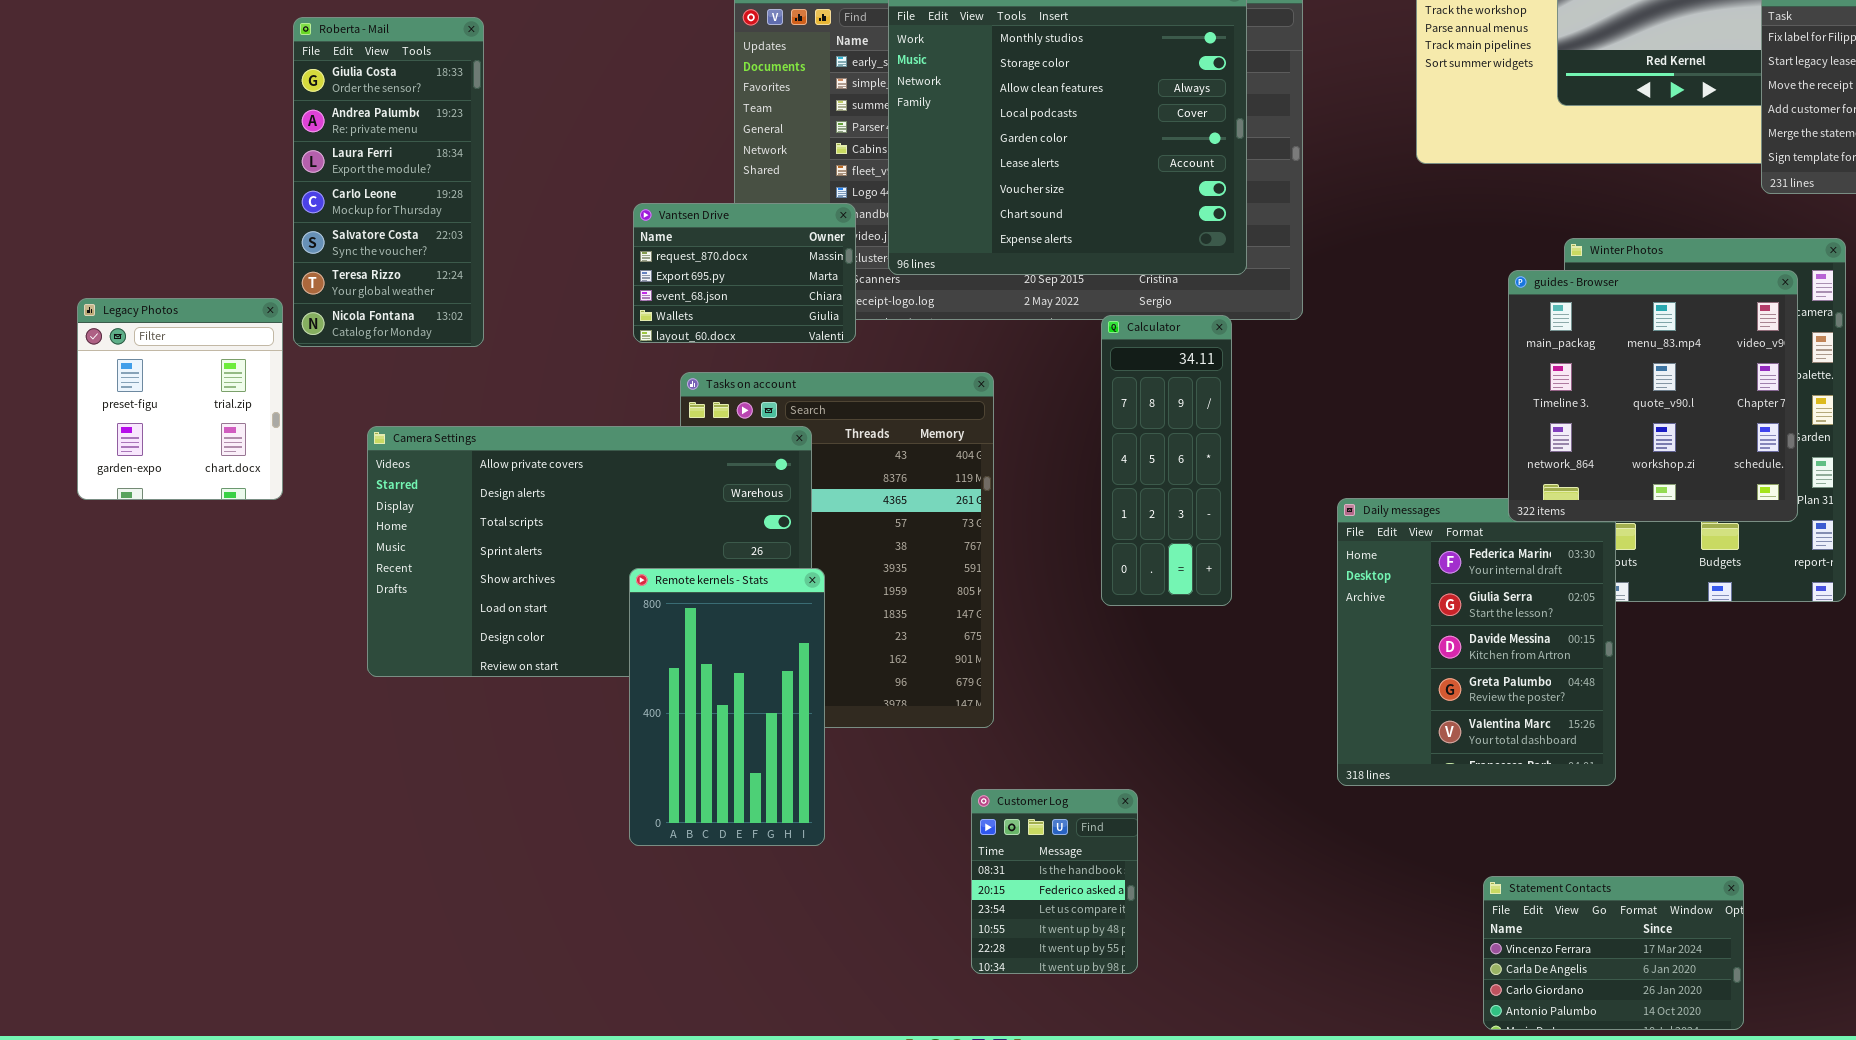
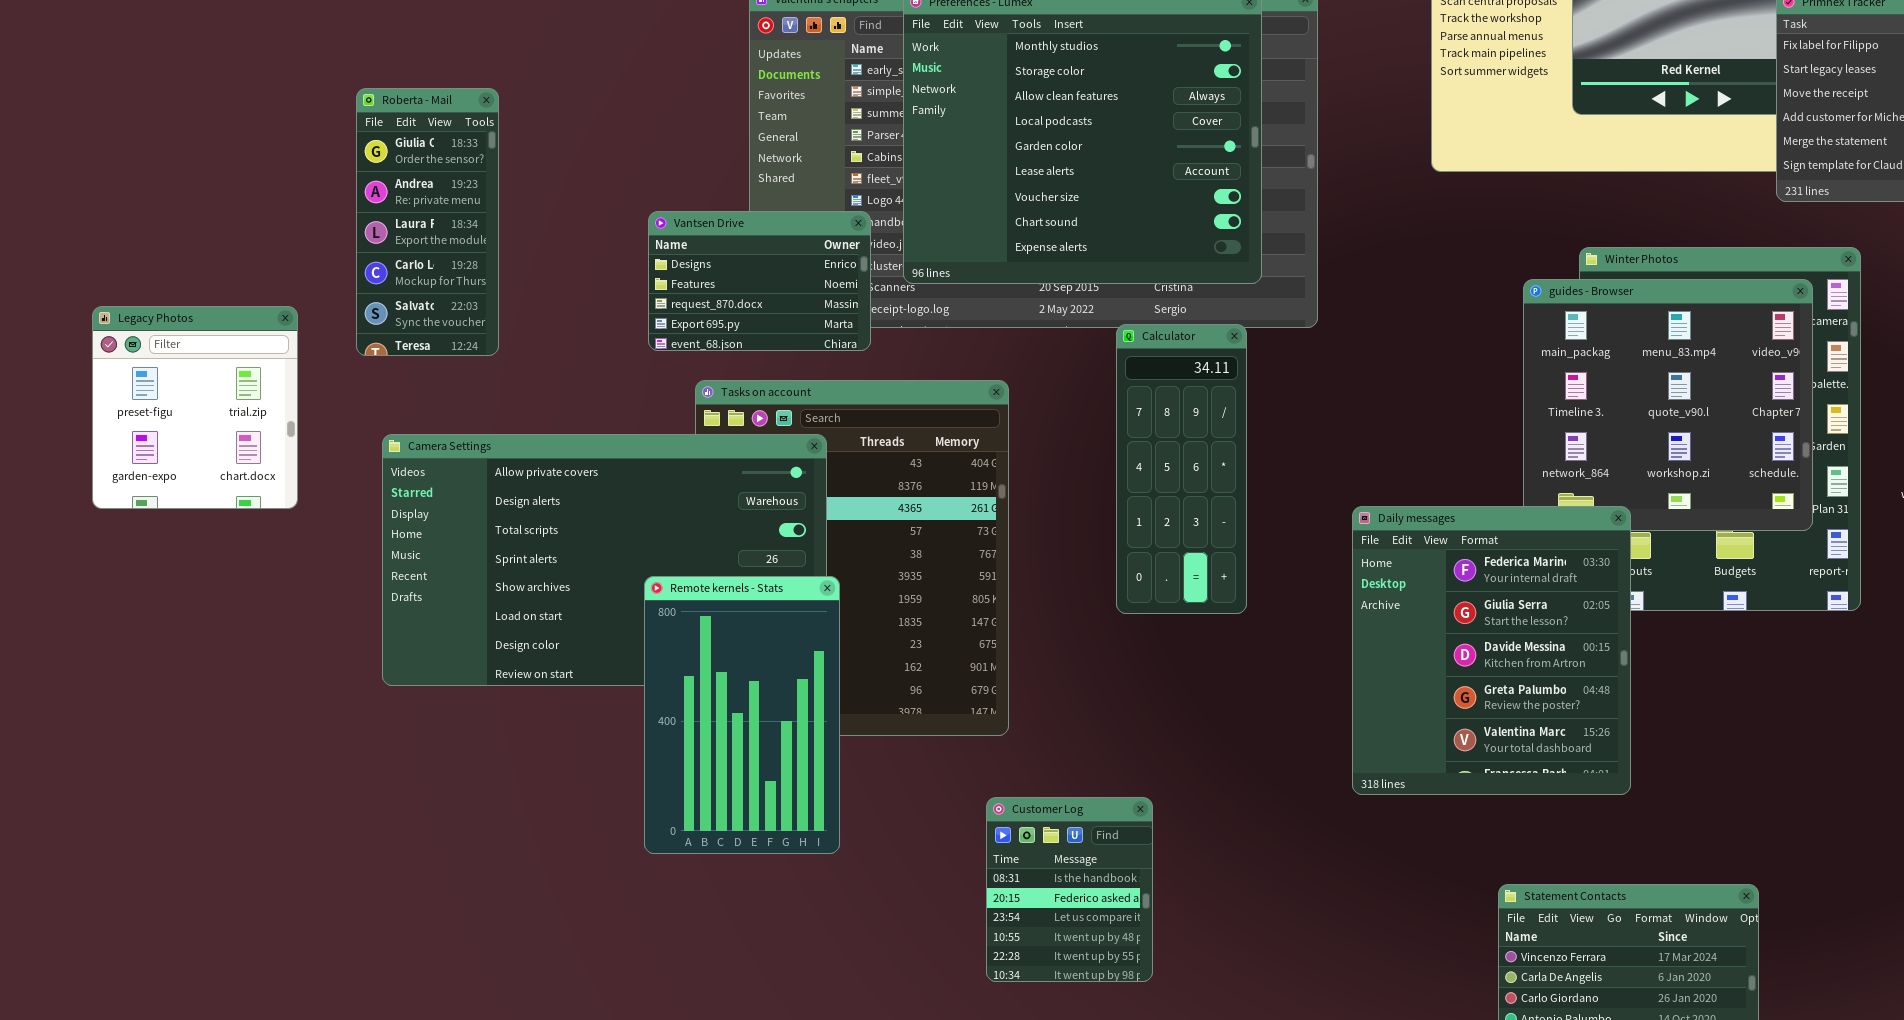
Roberta - Mail: [293,17,484,347] -> [356,88,499,356], resized
Vantsen Drive: [633,203,856,343] -> [648,211,871,351], scrolled up 2 rows
Daily messages: [1337,498,1616,786] -> [1352,506,1631,795], raised

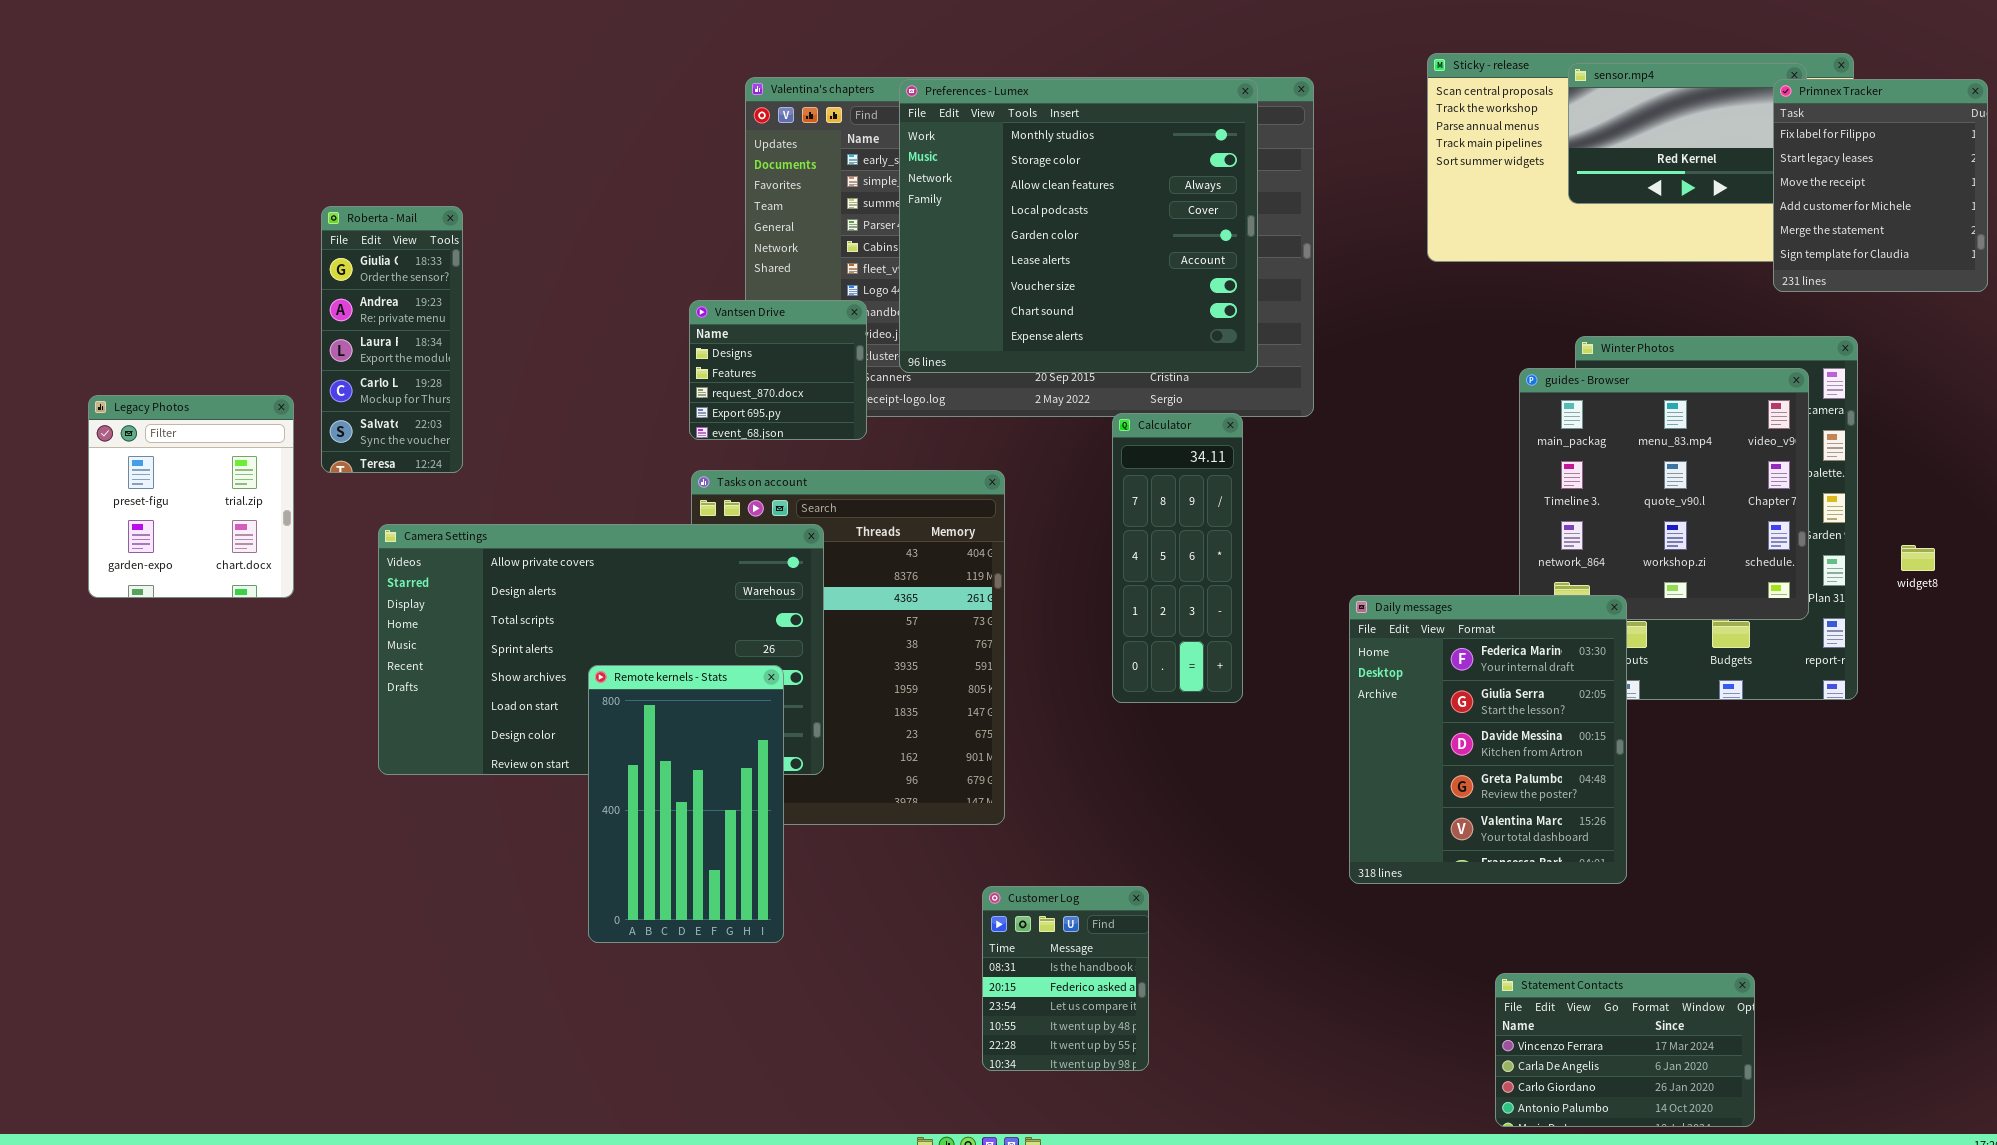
Roberta - Mail: [356,88,499,356] -> [321,206,463,473], moved
Vantsen Drive: [648,211,871,351] -> [689,300,867,440], resized
Remote kernels - Stats: [644,576,840,854] -> [588,665,784,943], moved

